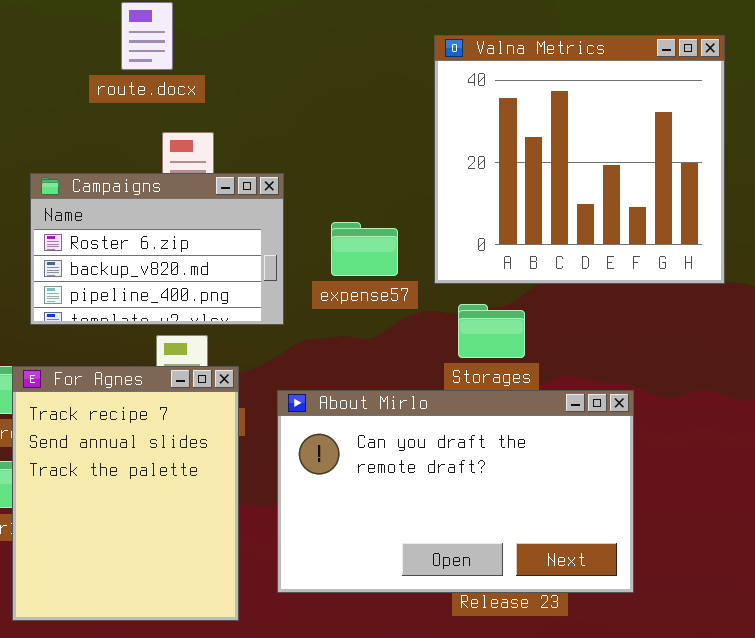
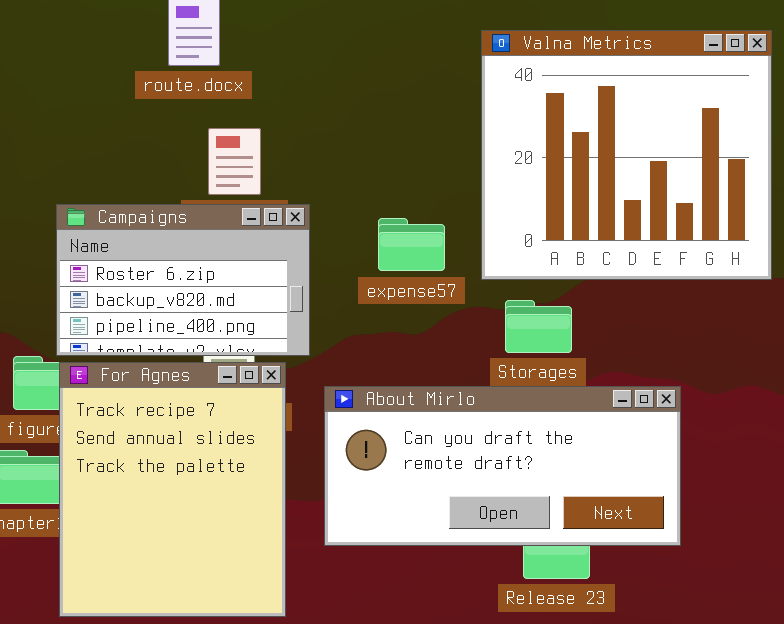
Campaigns: [30,173,284,325] -> [56,204,310,356], moved
About Mirlo: [277,390,634,593] -> [324,386,681,546], resized

